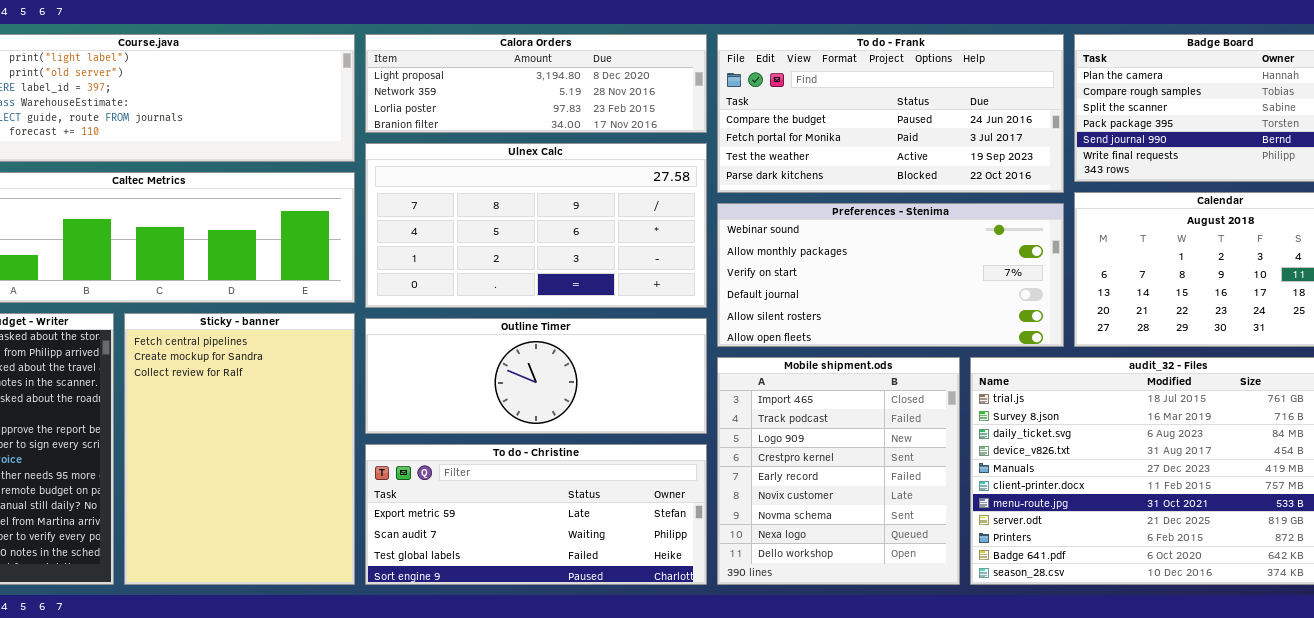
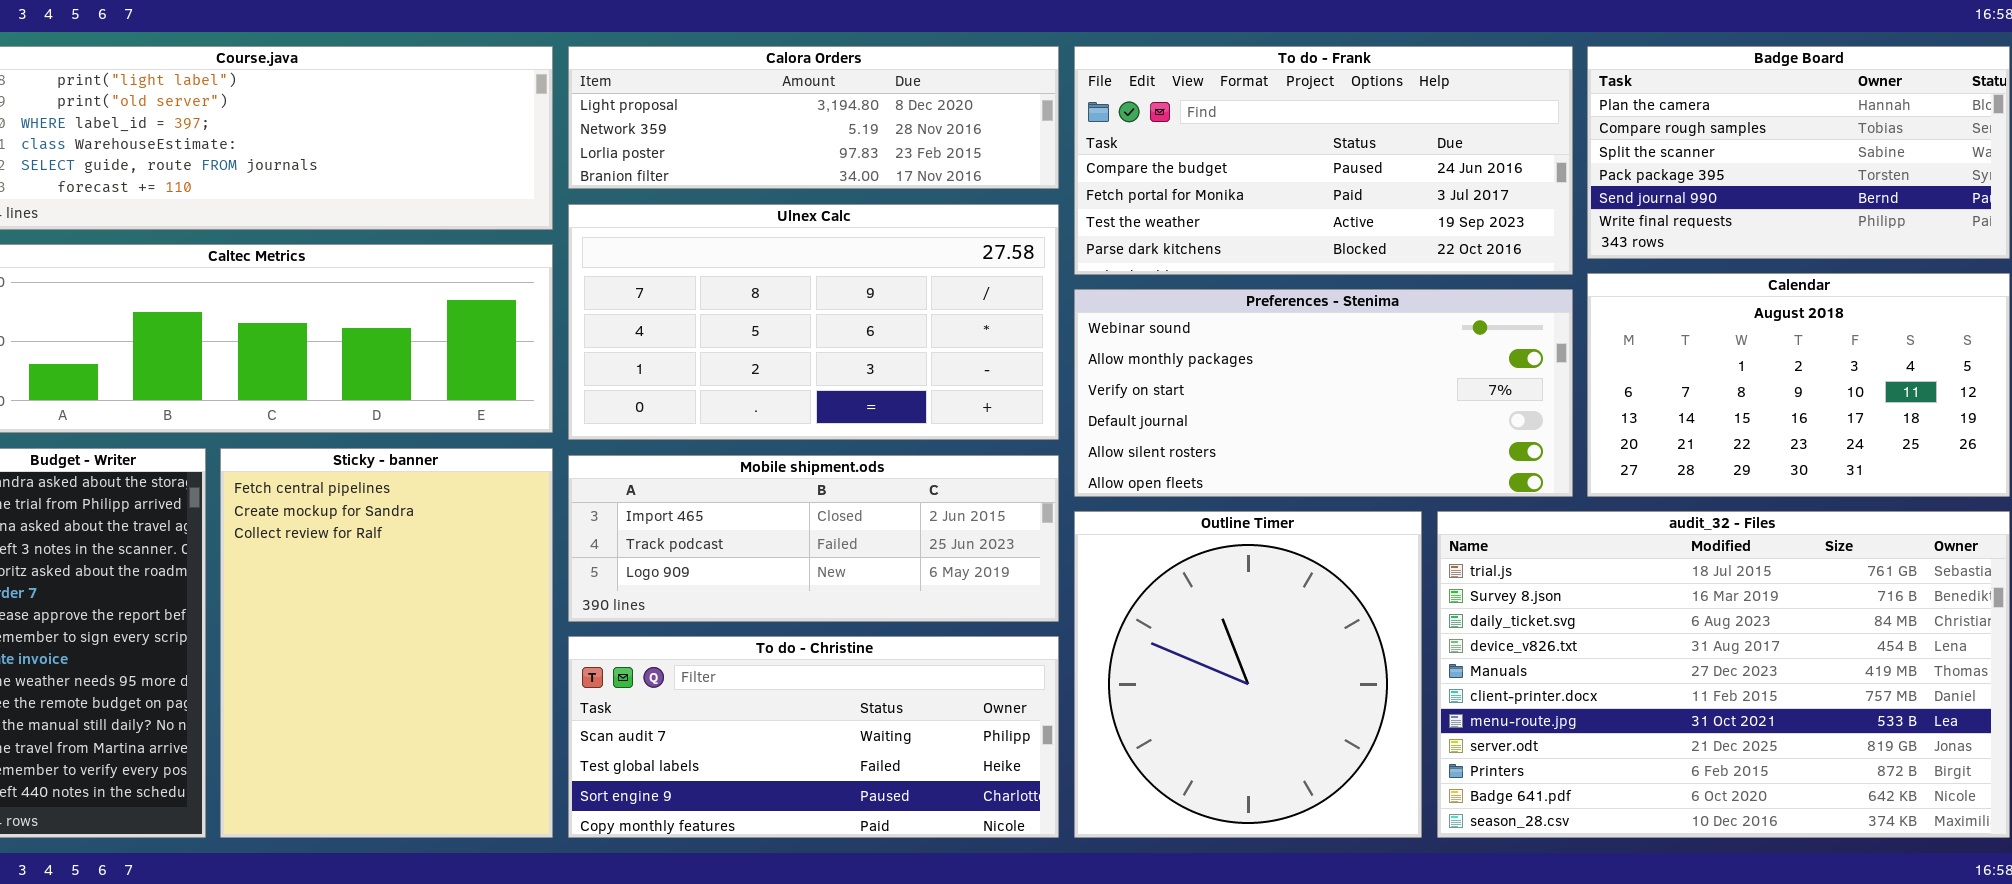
Outline Timer: [365,318,707,434] -> [1074,511,1422,838], moved, resized
Mobile shipment.ods: [717,357,960,585] -> [568,455,1059,622], moved, resized
To do - Christine: [365,444,707,585] -> [568,636,1059,838], scrolled down 1 row

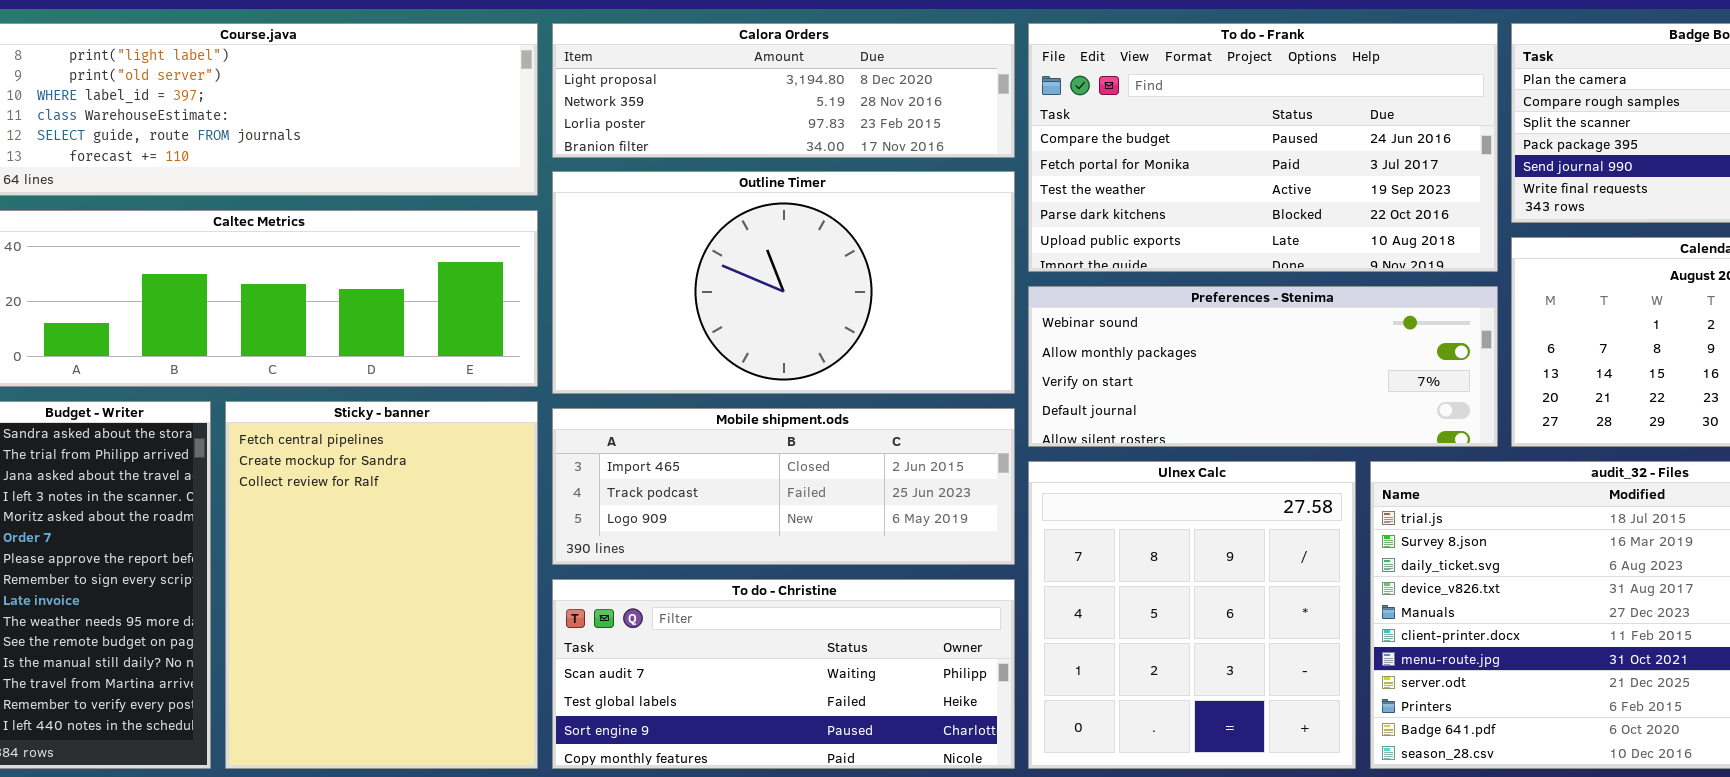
To do - Frank: [1074,46,1573,275] -> [1028,23,1498,272], resized
Ulnex Calc: [568,204,1059,440] -> [1028,461,1356,769], moved, resized
Preferences - Stenima: [1074,289,1573,497] -> [1028,286,1498,447], resized
Outline Timer: [1074,511,1422,838] -> [552,171,1015,394], moved, resized

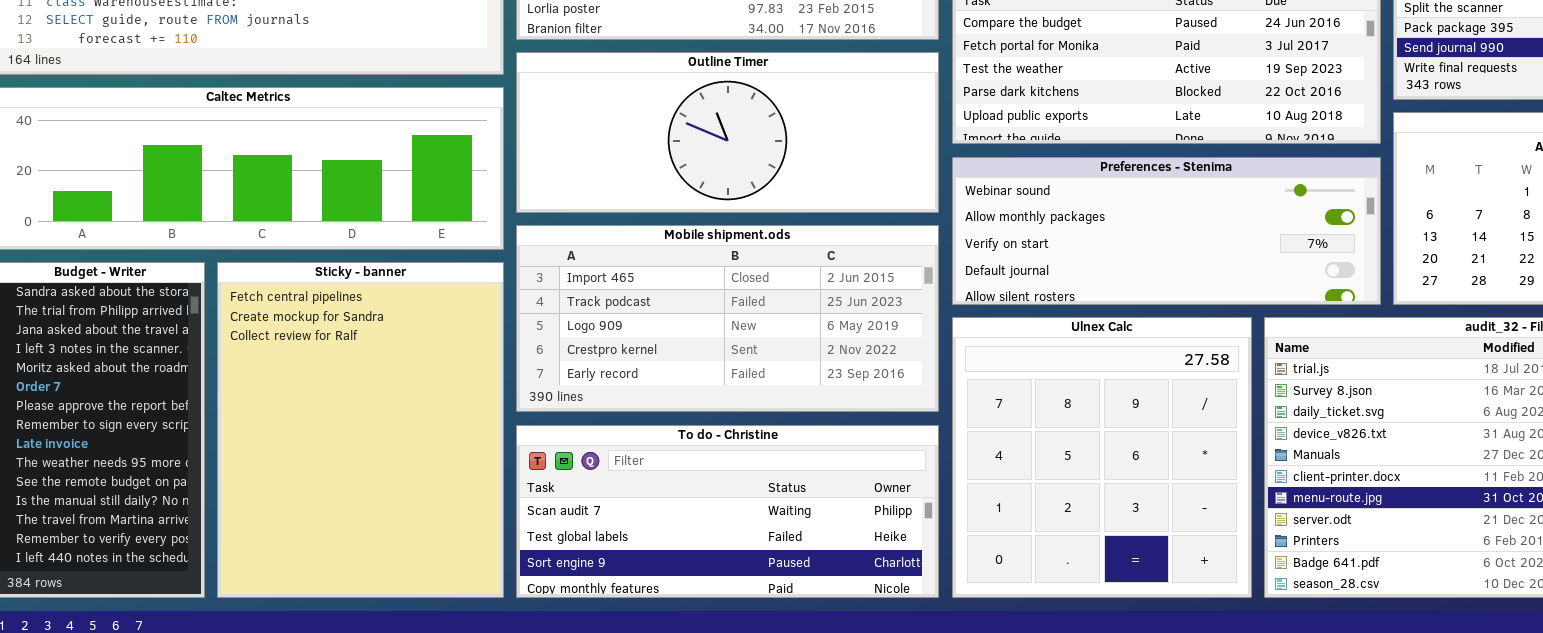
Outline Timer: [552,171,1015,394] -> [516,52,939,213], resized
Mobile shipment.ods: [552,408,1015,565] -> [516,225,939,412], resized

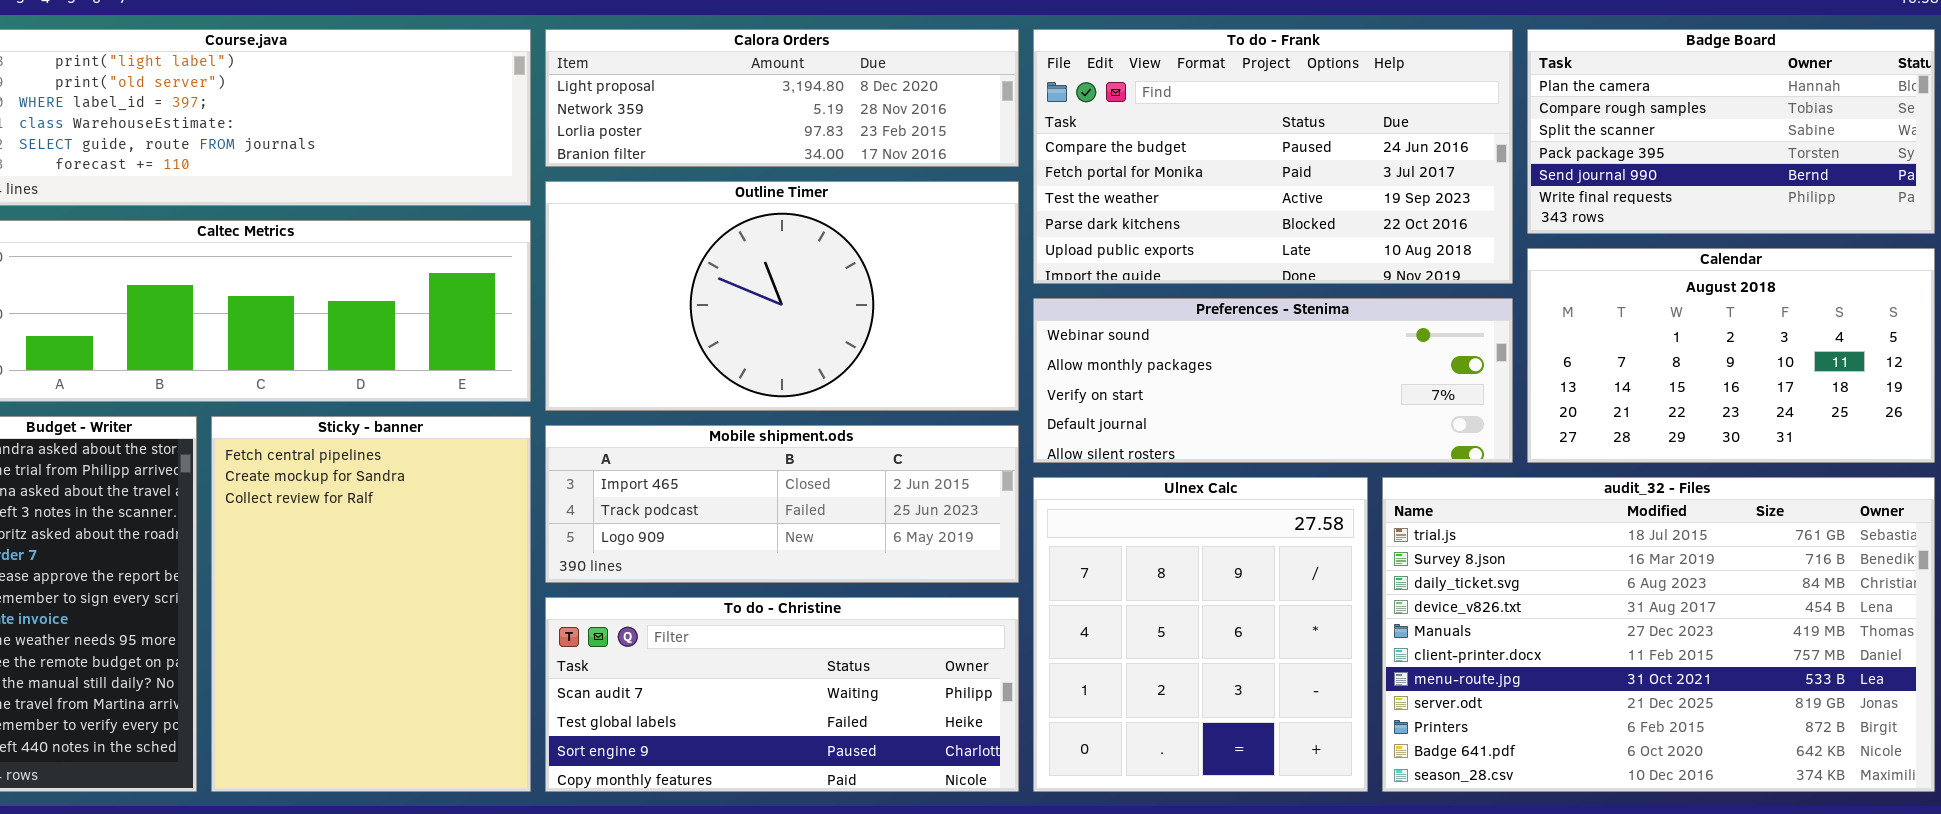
Outline Timer: [516,52,939,213] -> [545,181,1019,411], resized
Mobile shipment.ods: [516,225,939,412] -> [545,425,1019,583], resized

